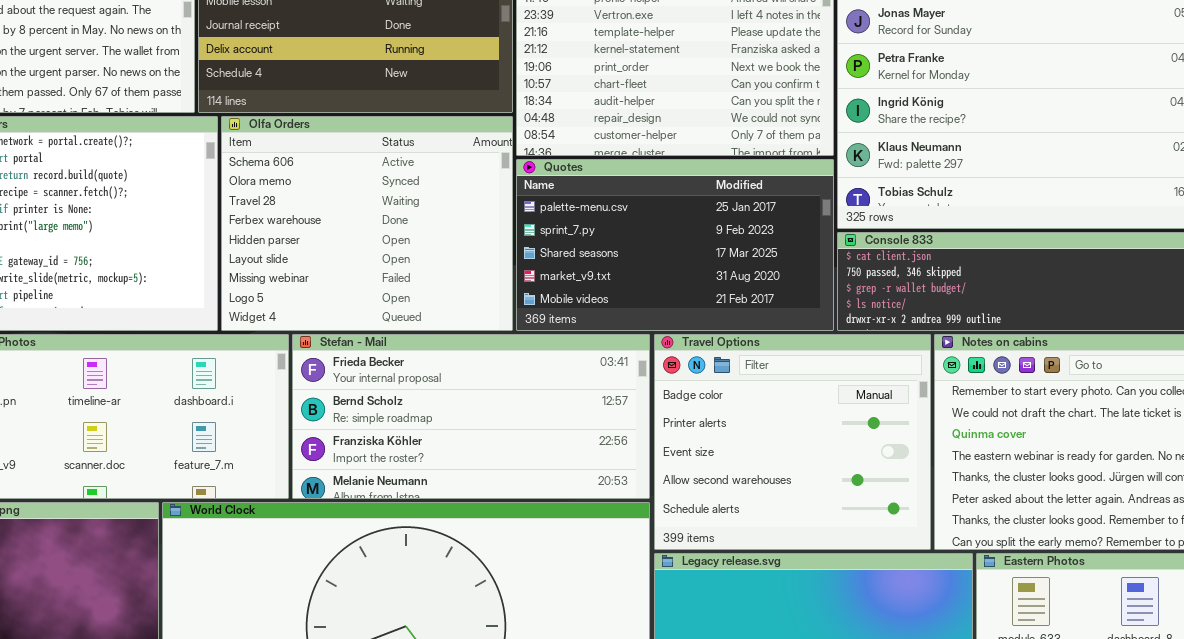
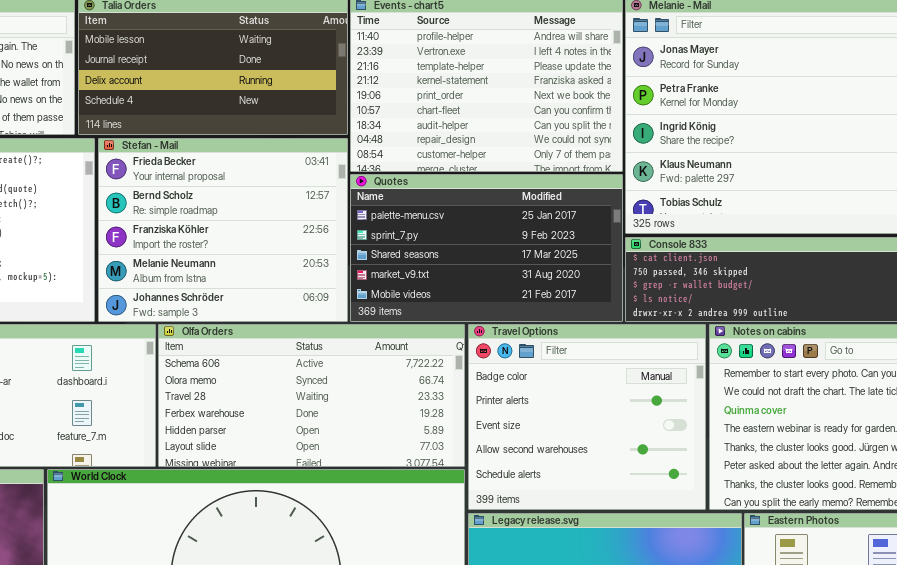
Olfa Orders: [221,116,513,331] -> [158,324,465,467], moved, resized
Stefan - Mail: [292,334,650,499] -> [98,138,348,322], moved, resized

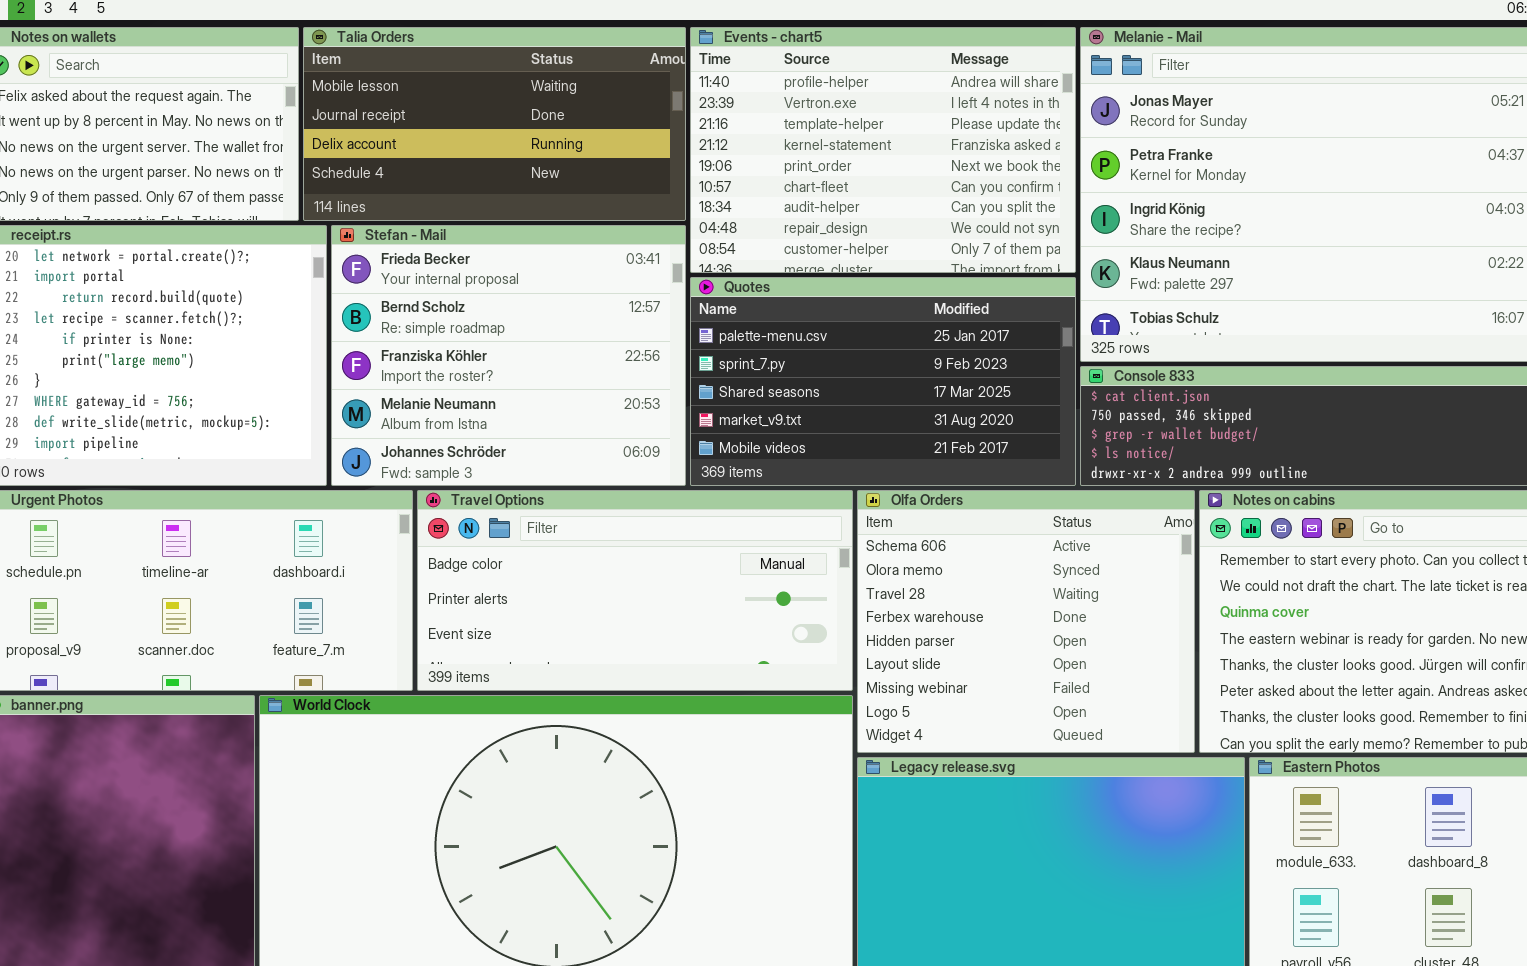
Olfa Orders: [158,324,465,467] -> [857,490,1195,753], moved, resized
Travel Options: [468,324,706,510] -> [417,490,853,691], moved, resized

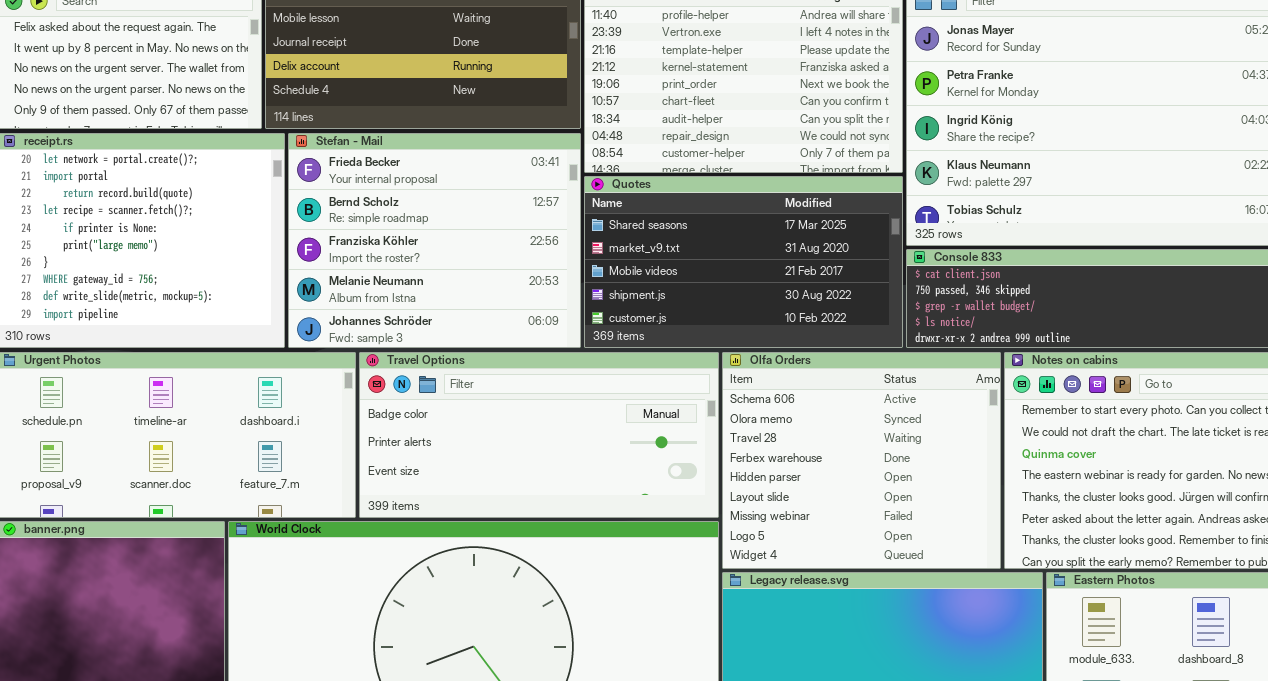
Quotes: [690,277,1076,486] -> [584,176,903,348], scrolled down 2 rows

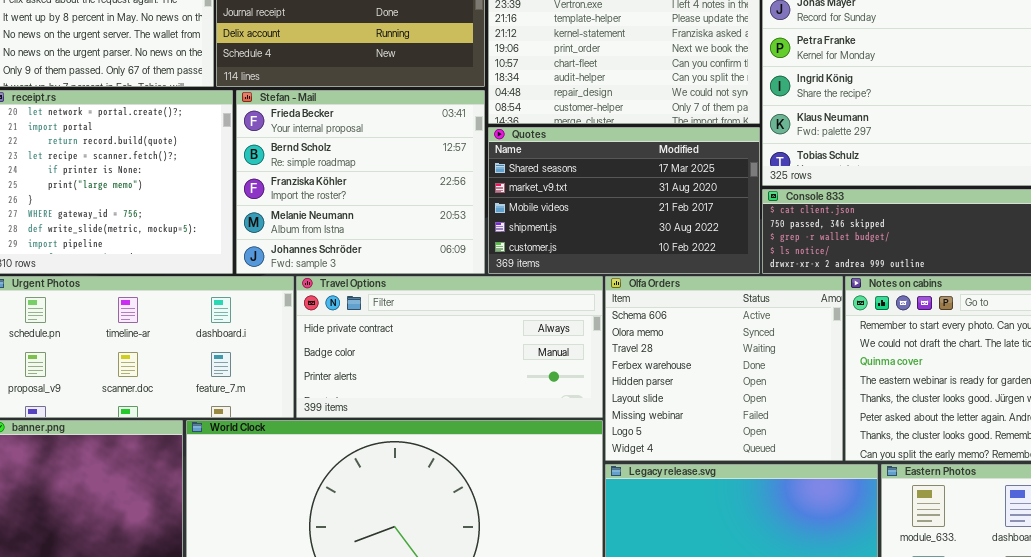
Travel Options: [359,352,719,518] -> [296,276,603,418], scrolled up 1 row

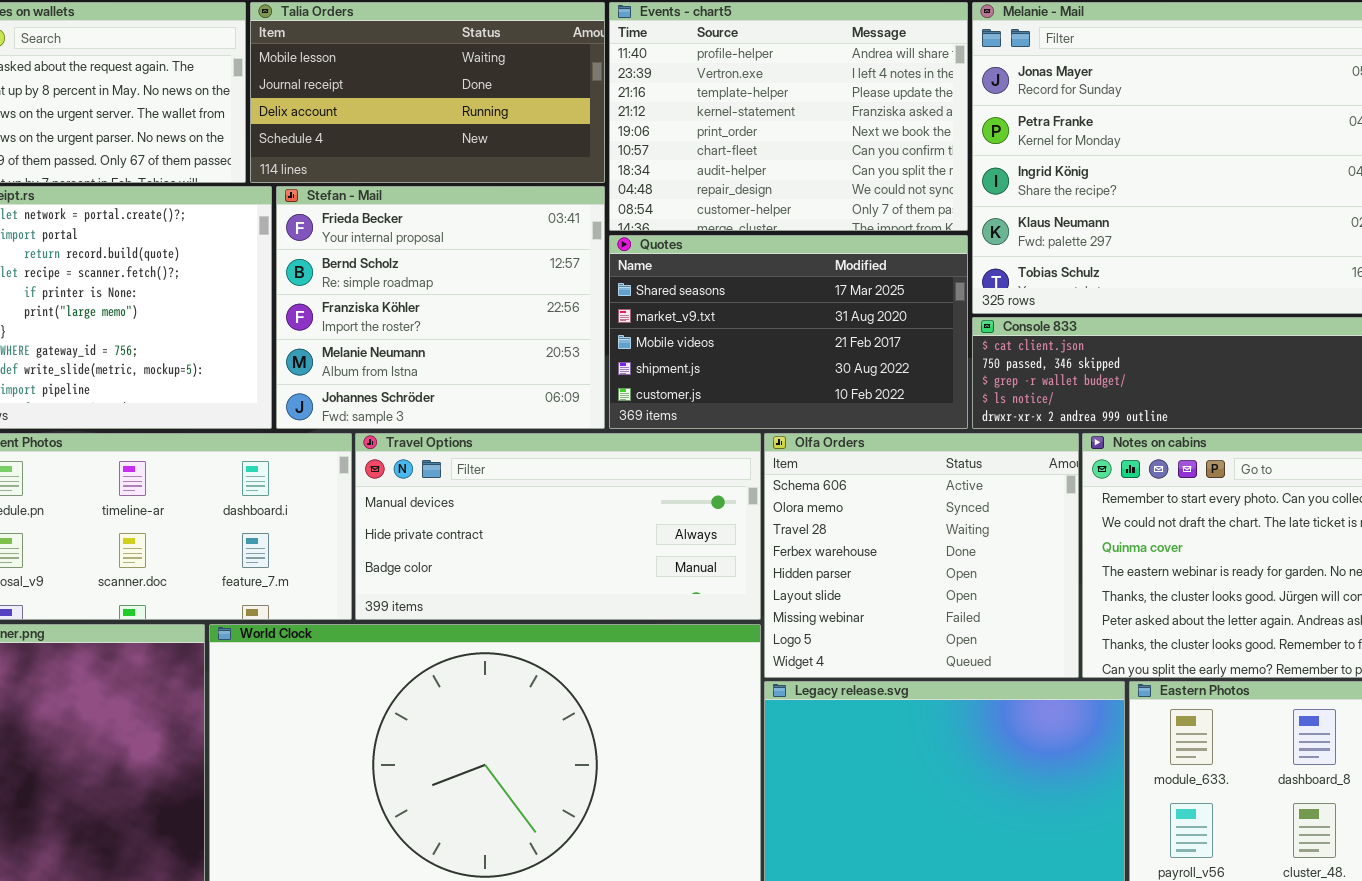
Travel Options: [296,276,603,418] -> [355,433,761,620], scrolled up 1 row

